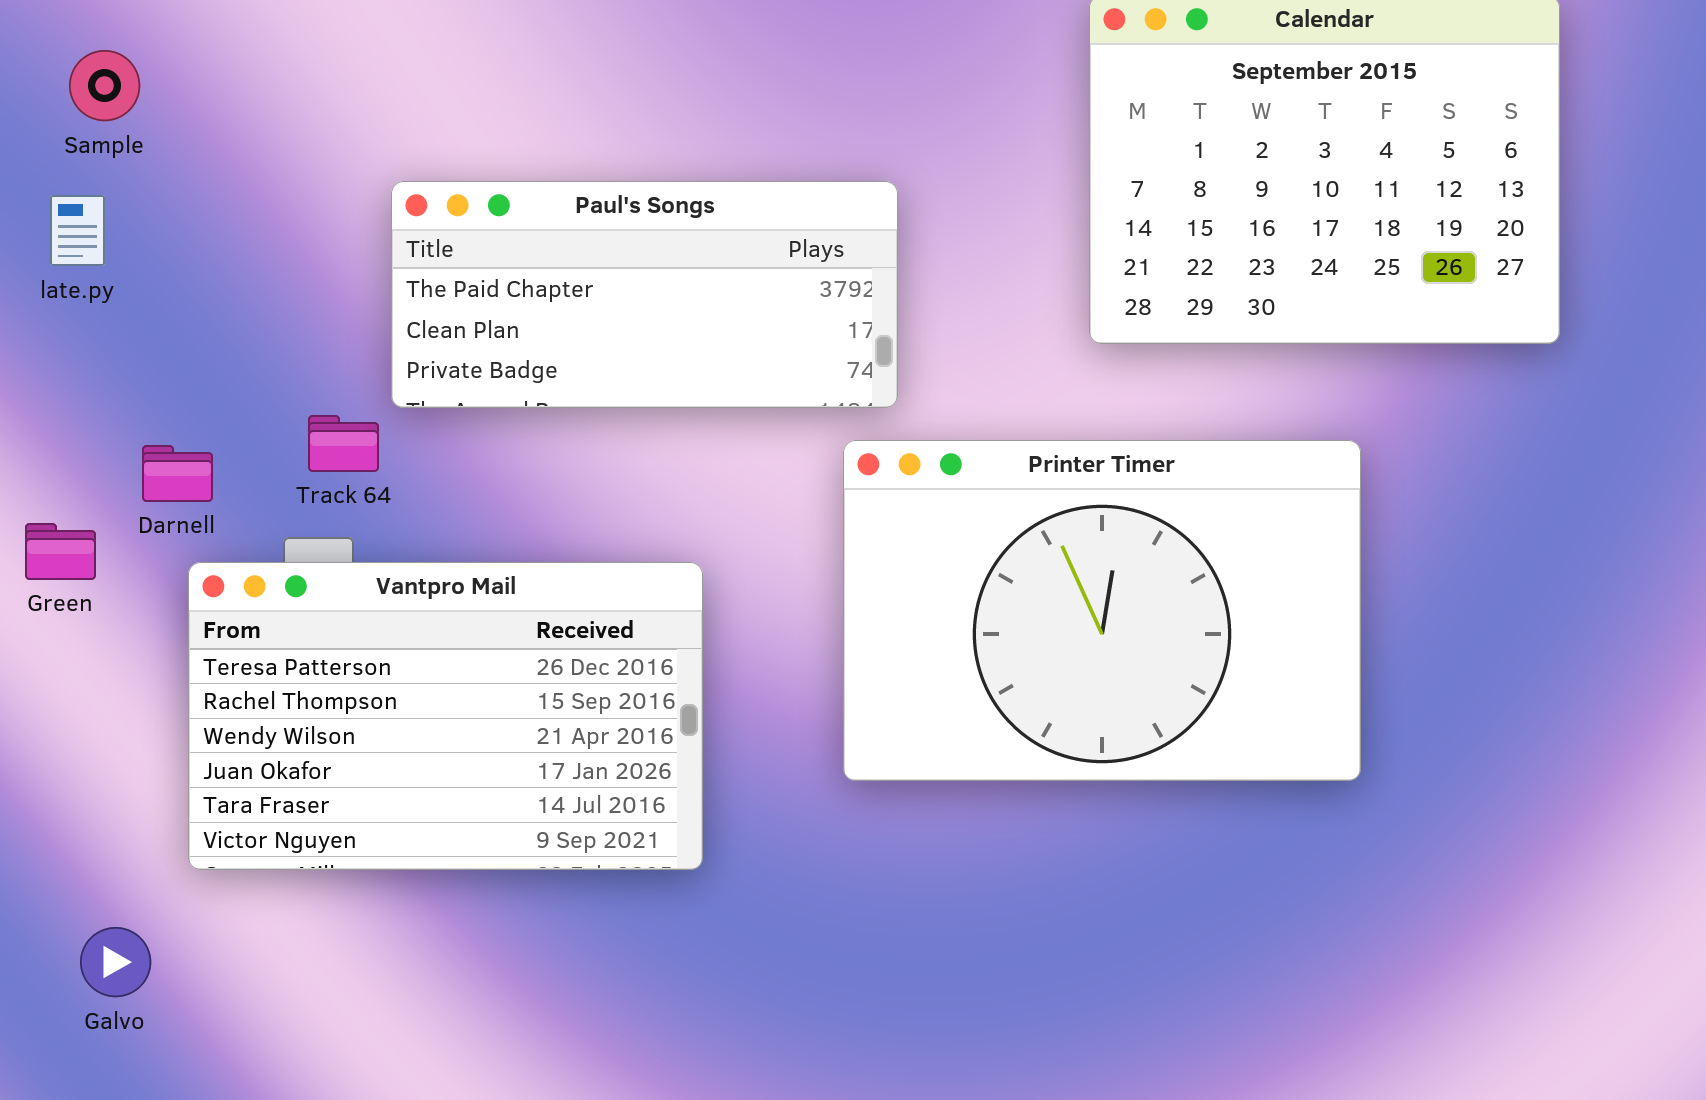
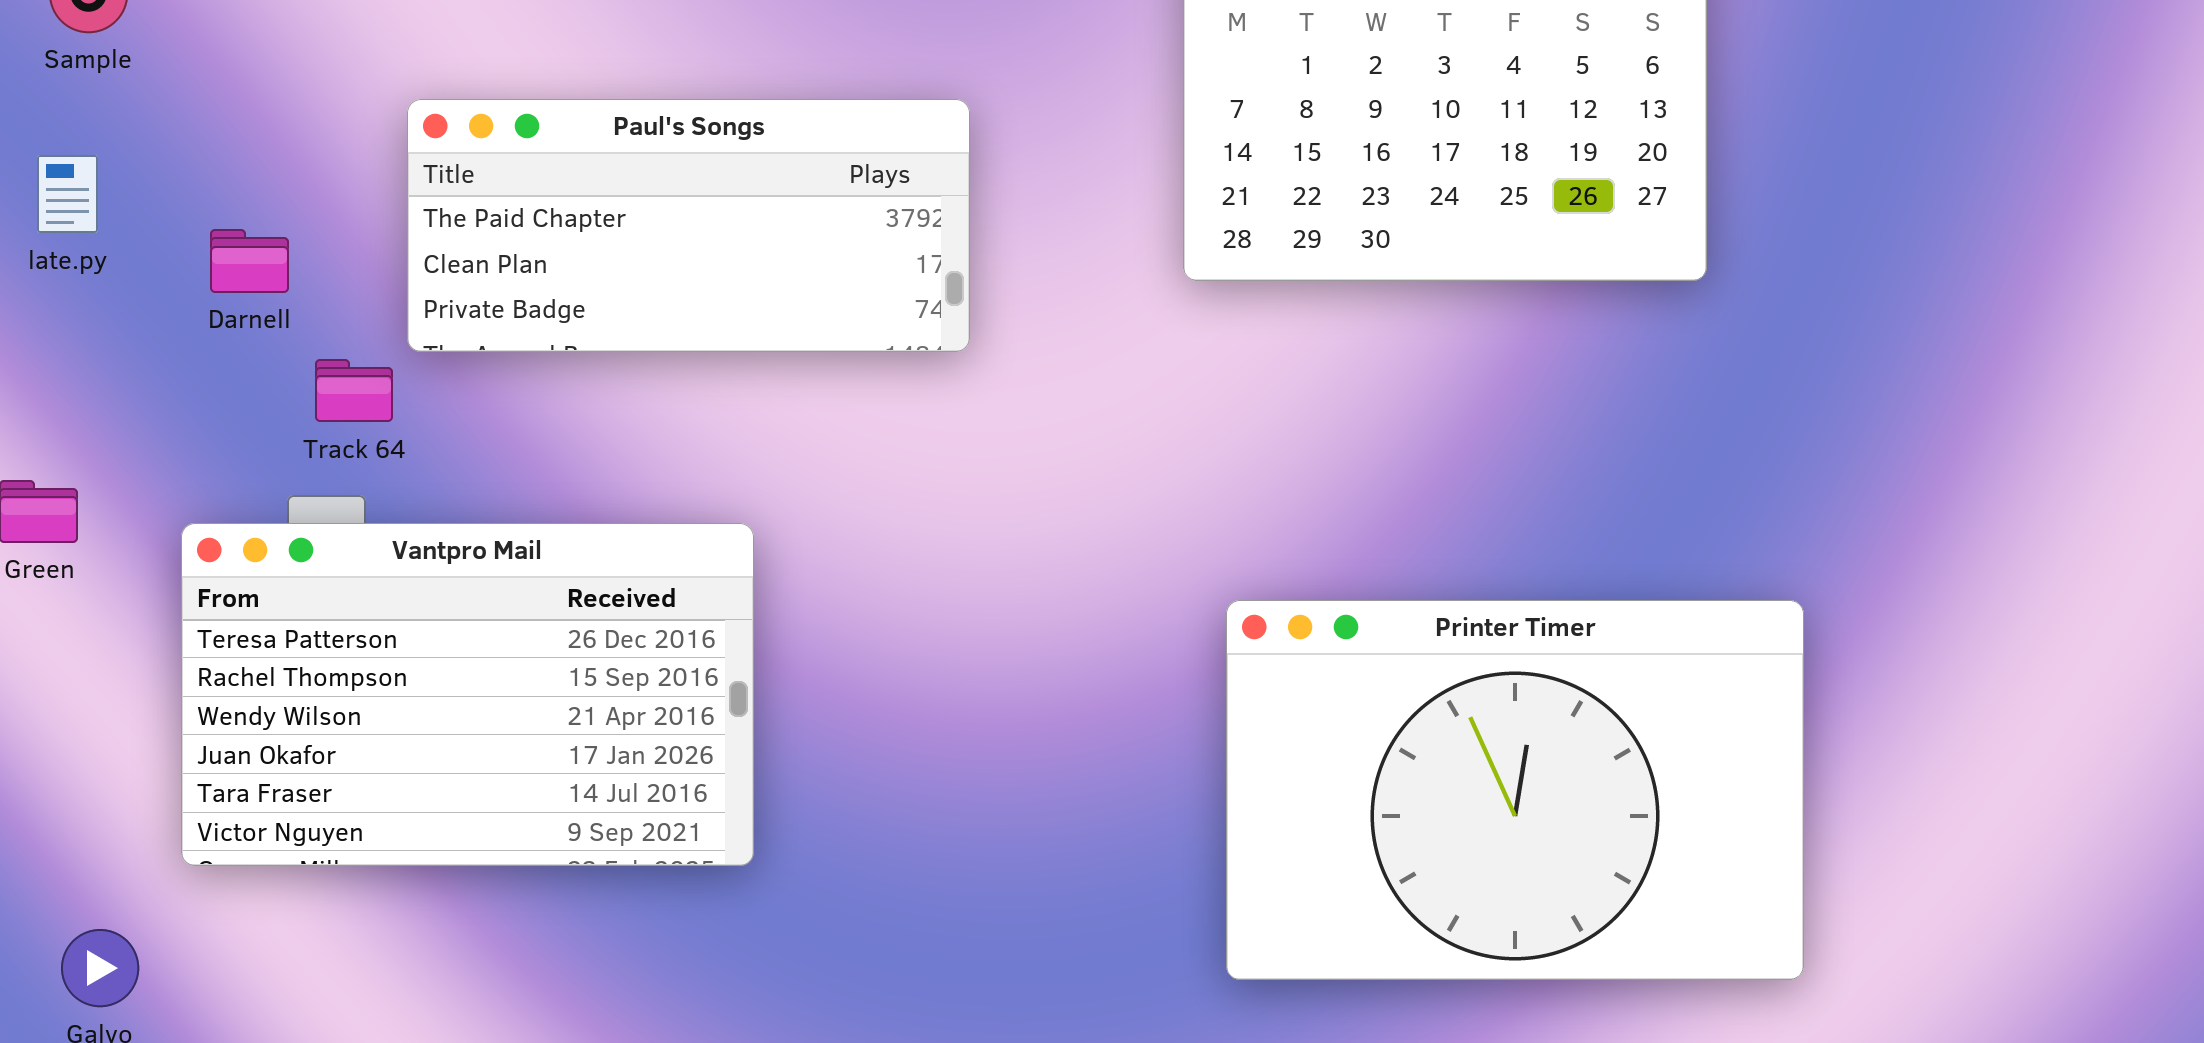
late.py: [50,195,105,266] -> [37,155,98,233], moved
Printer Timer: [843,440,1361,781] -> [1226,600,1804,980], moved
Darnell: [142,445,213,502] -> [210,229,289,293], moved

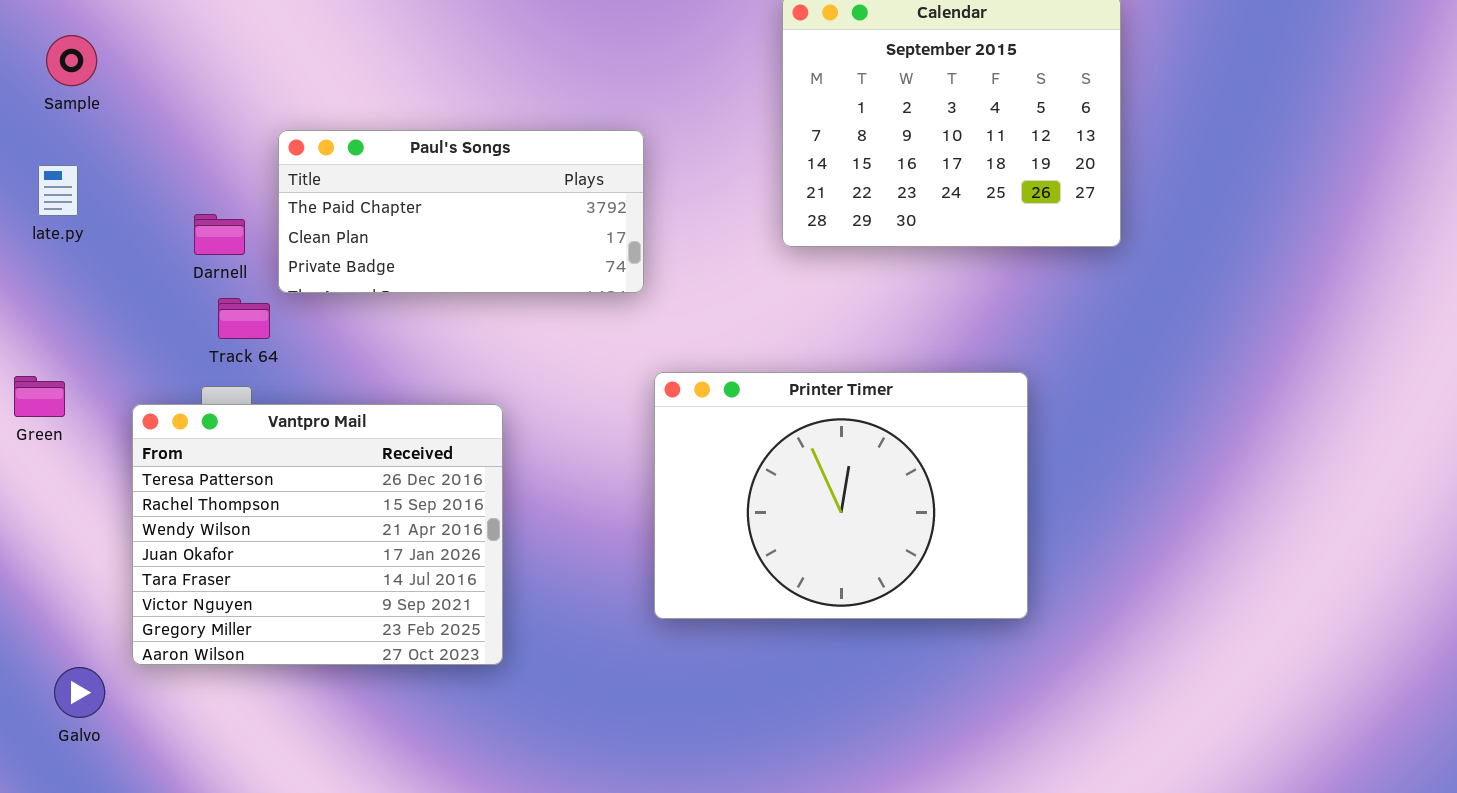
Darnell: [210,229,289,293] -> [194,214,245,255], moved
Vantpro Mail: [181,523,754,866] -> [132,404,503,665], resized
Printer Timer: [1226,600,1804,980] -> [654,372,1028,619], moved

